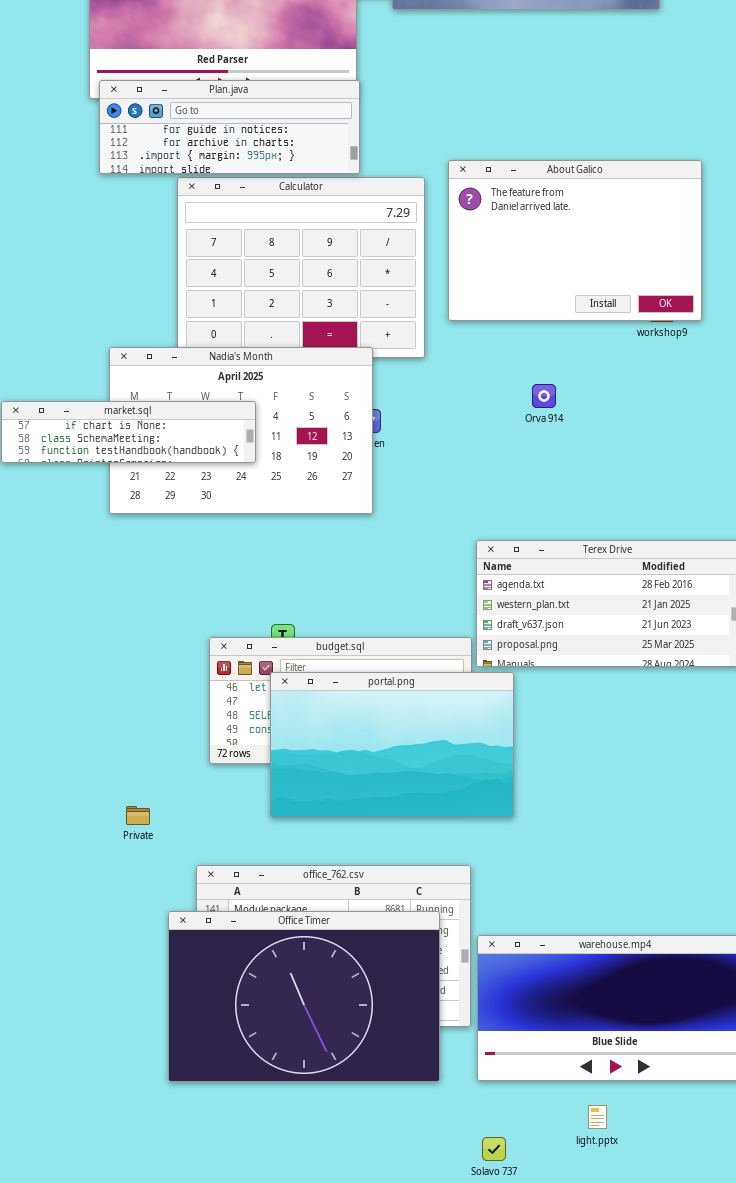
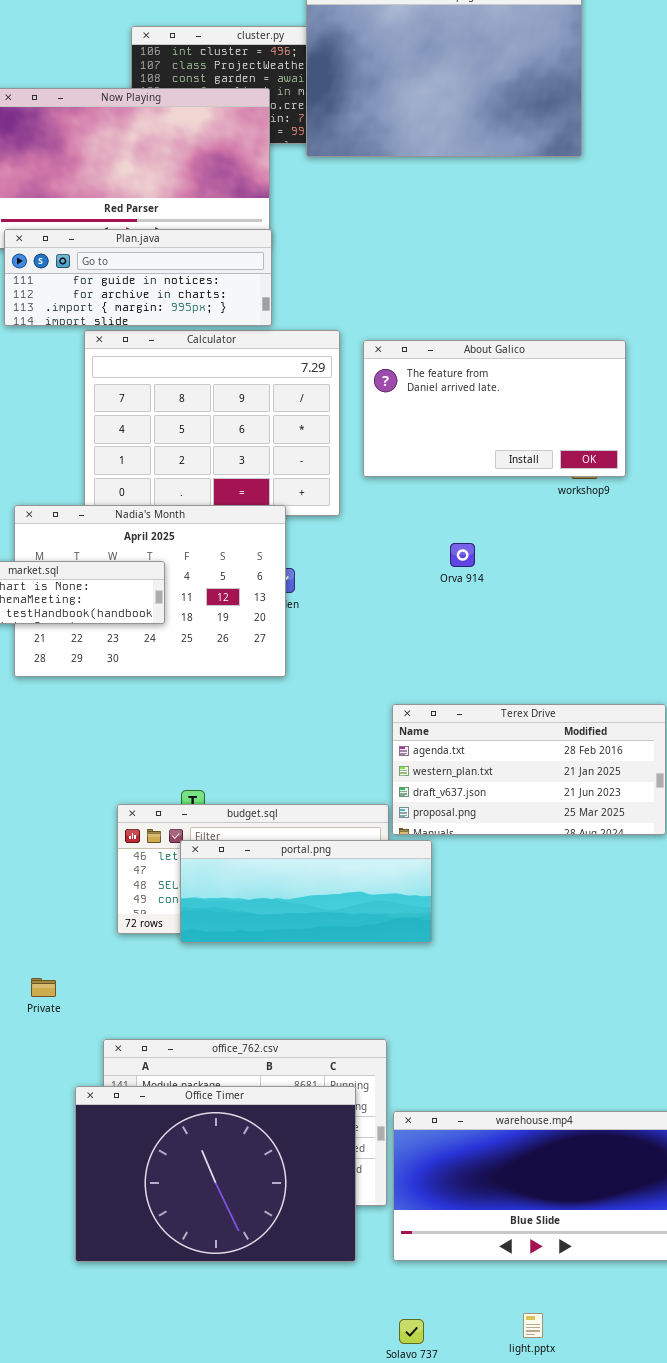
About Galico: [448,160,702,321] -> [363,340,626,477], resized
portal.png: [270,672,514,818] -> [180,840,432,943], resized
light.pptx: [588,1105,607,1129] -> [523,1313,543,1338], moved

